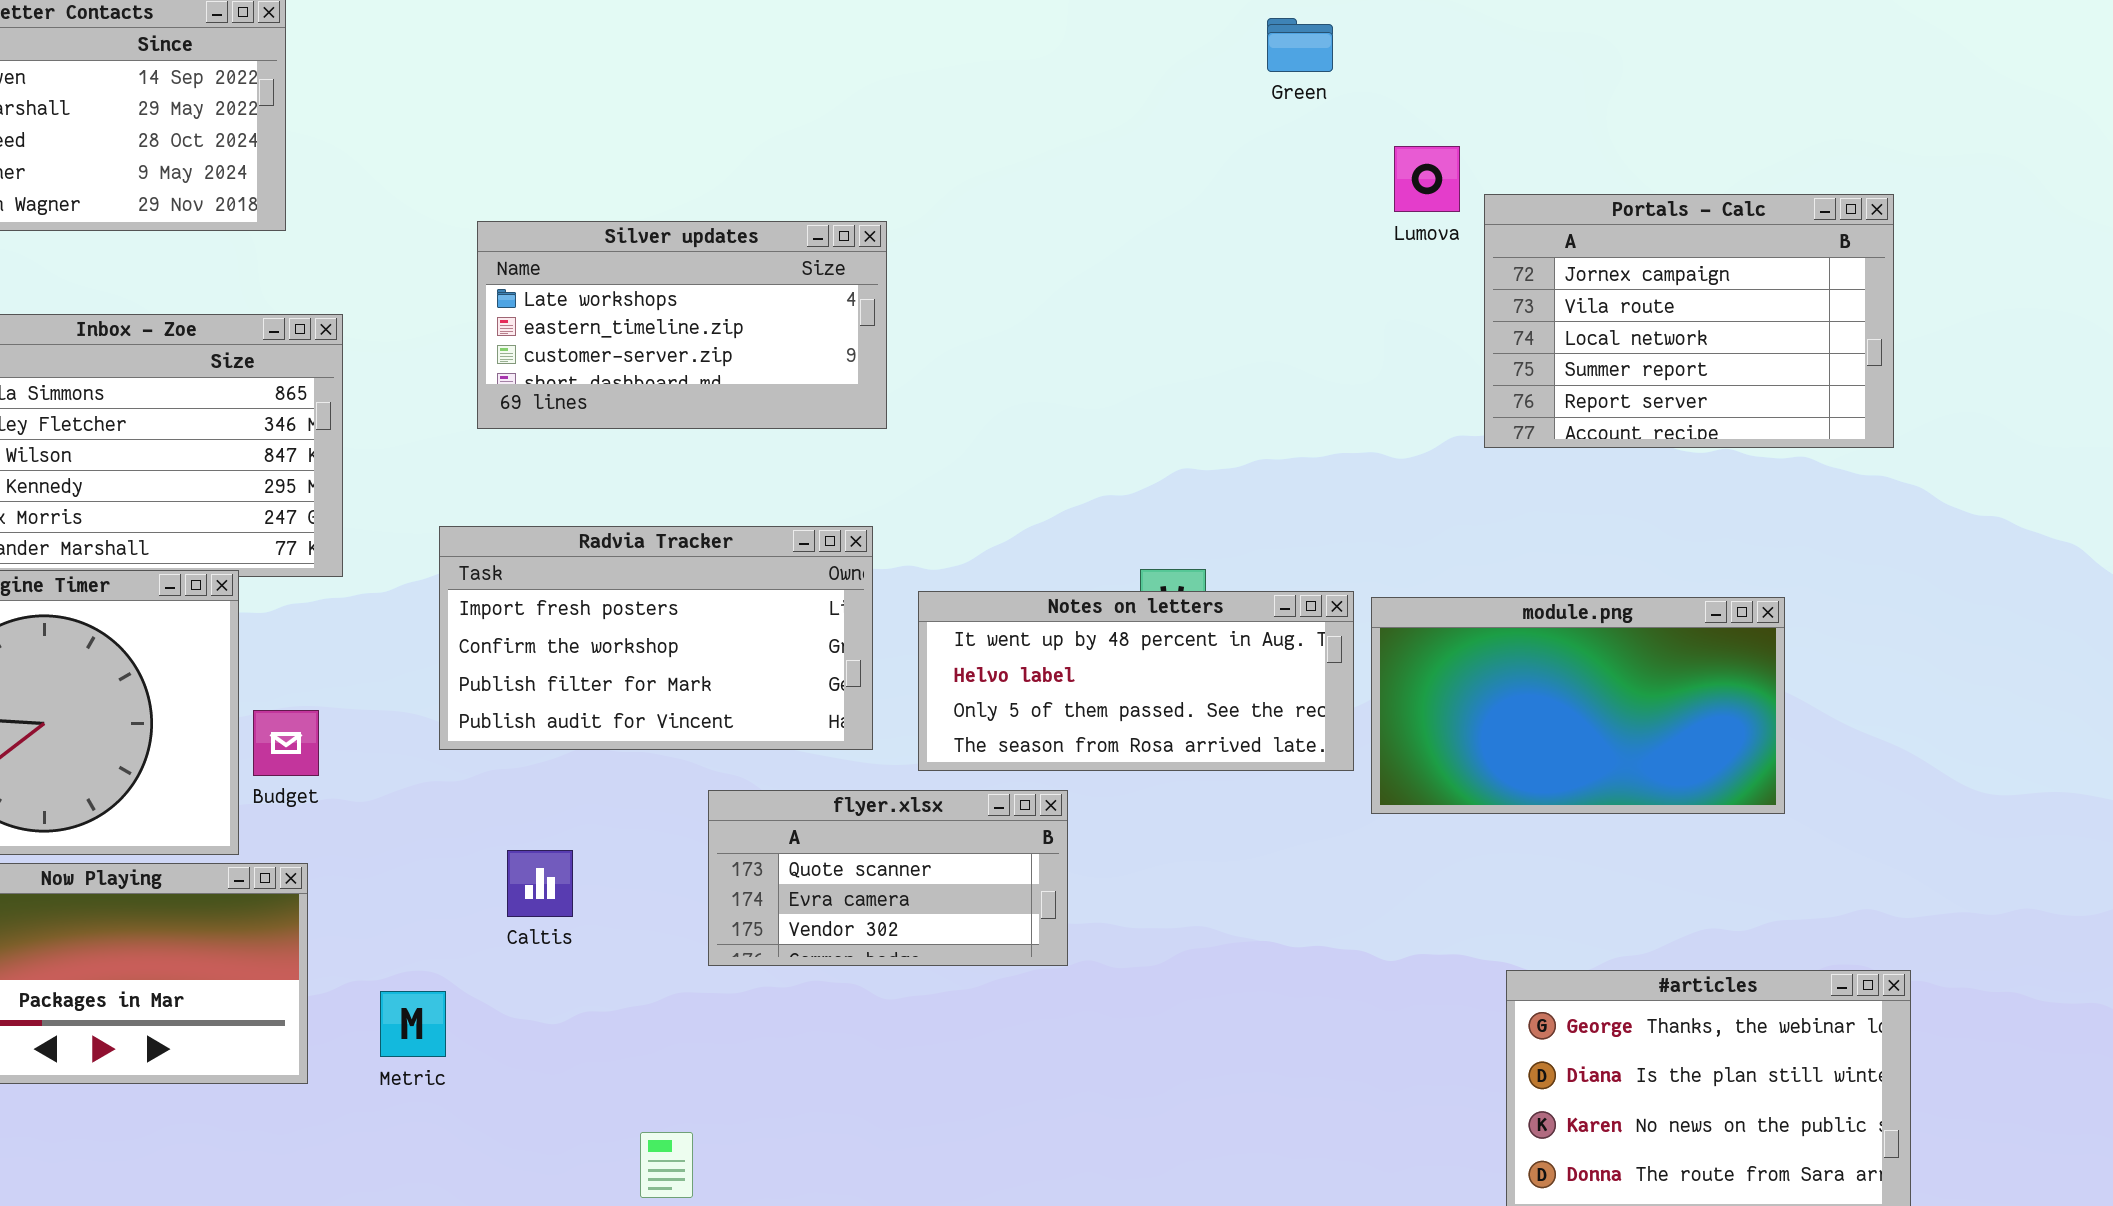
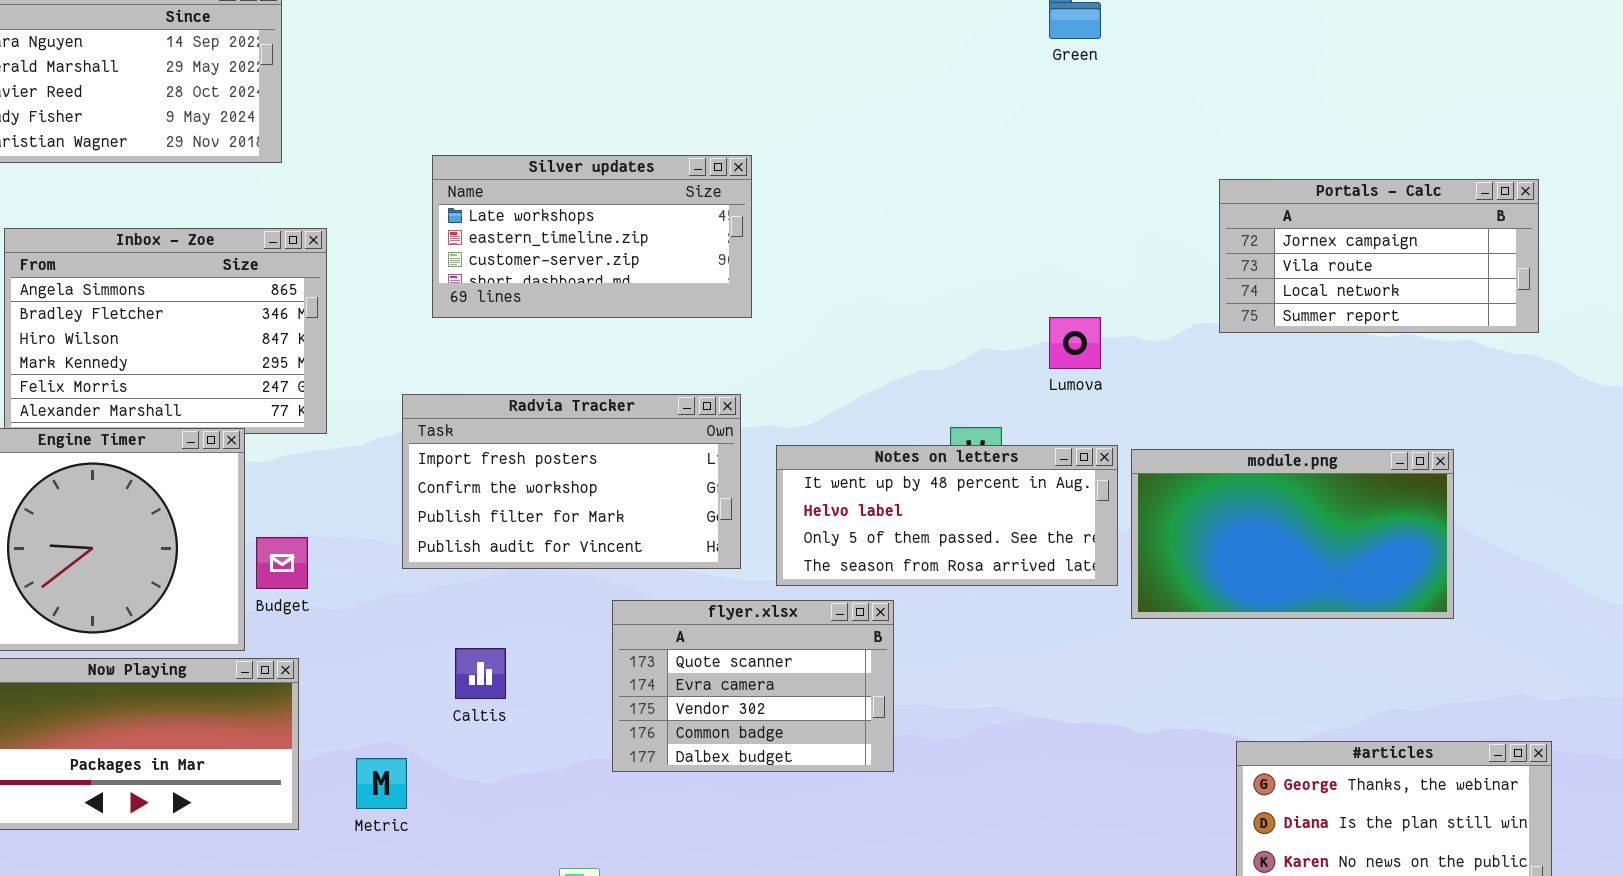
Lumova: [1394,146,1460,212] -> [1049,317,1101,369], moved
Portals - Calc: [1484,194,1894,448] -> [1219,179,1539,333], resized
flyer.xlsx: [708,790,1068,966] -> [612,600,894,772], resized

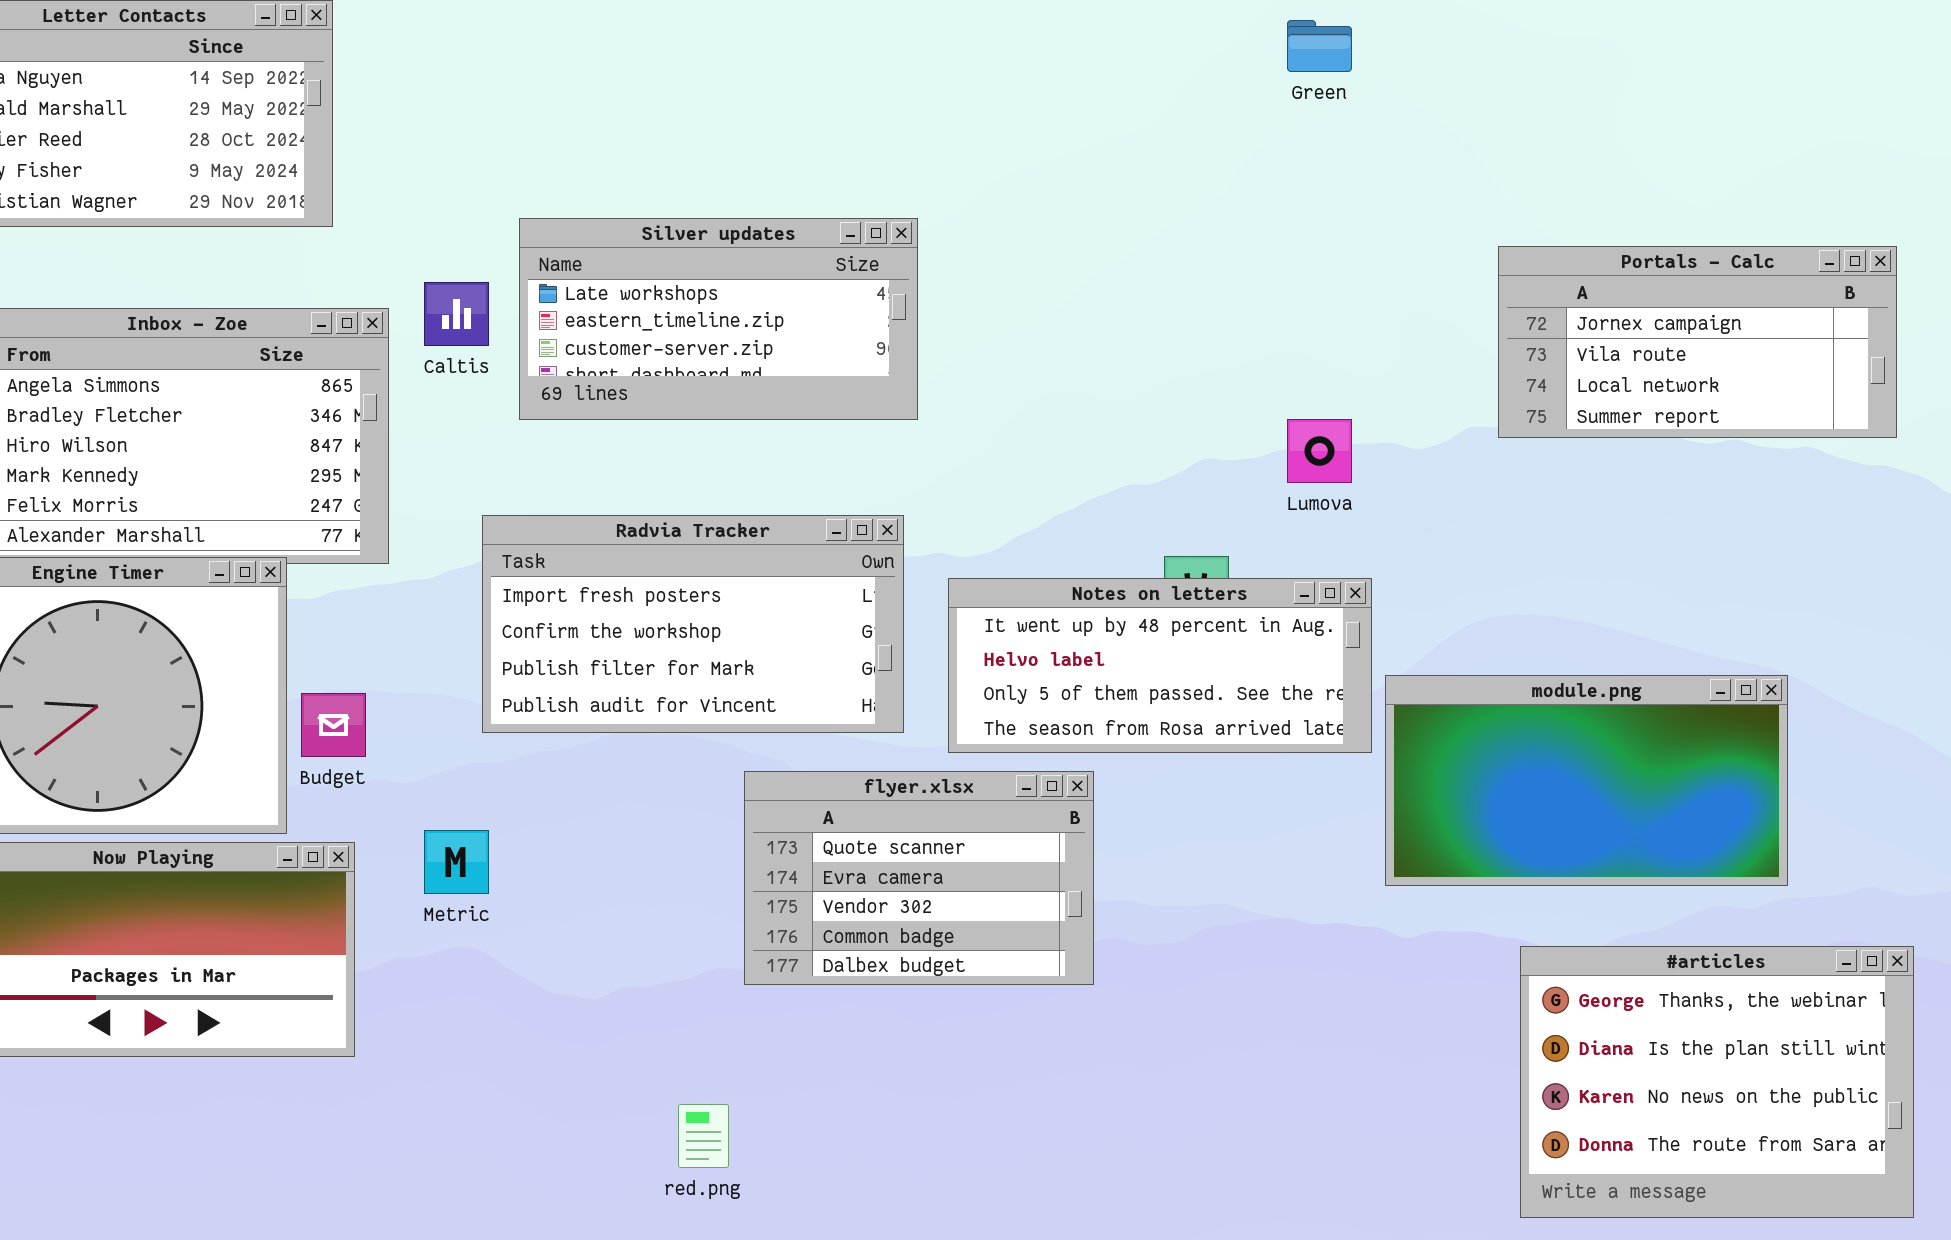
module.png: [1131,449,1454,619] -> [1385,675,1788,886], moved
Caltis: [455,648,506,699] -> [424,282,489,346], moved
Metric: [356,758,407,809] -> [424,830,489,894], moved

